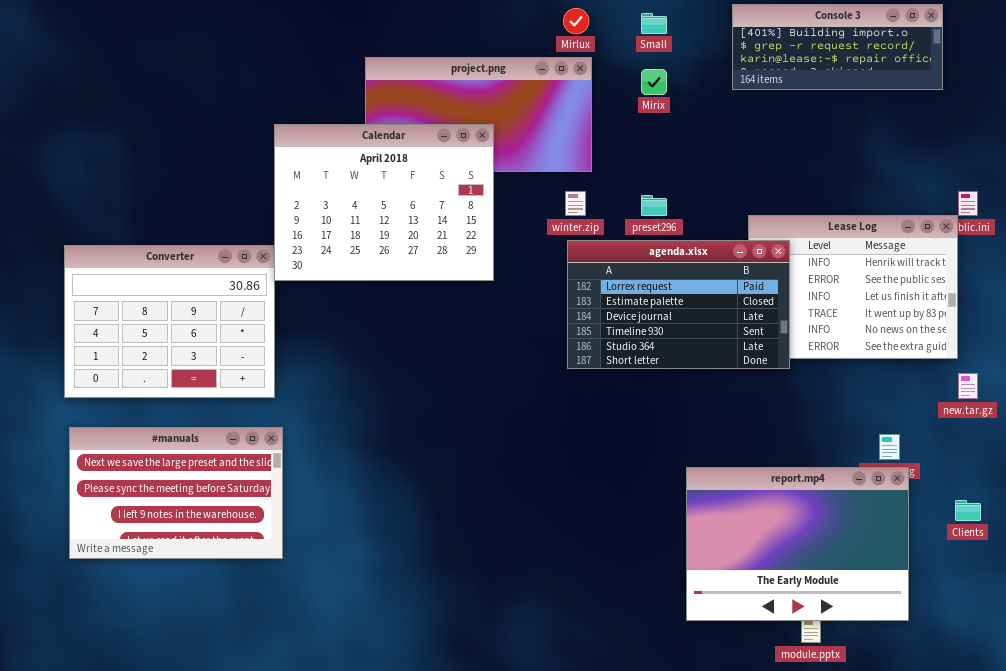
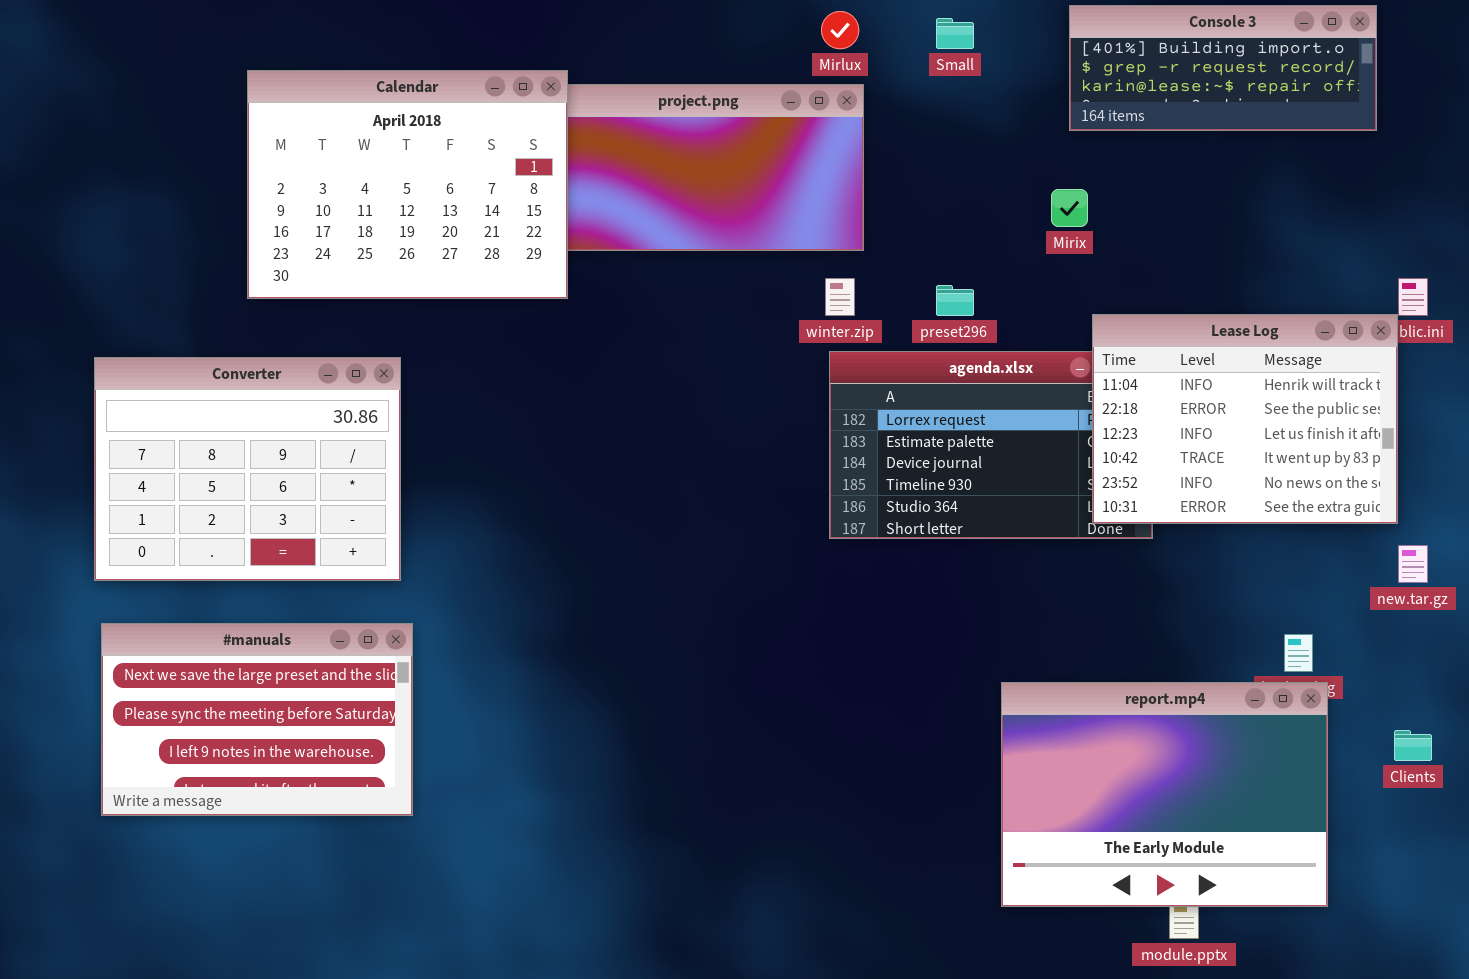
Mirix: [641,69,667,95] -> [1051,189,1088,227], moved
Calendar: [274,124,494,281] -> [247,70,568,299], moved
Lease Log: [748,215,958,359] -> [1092,314,1398,524], raised

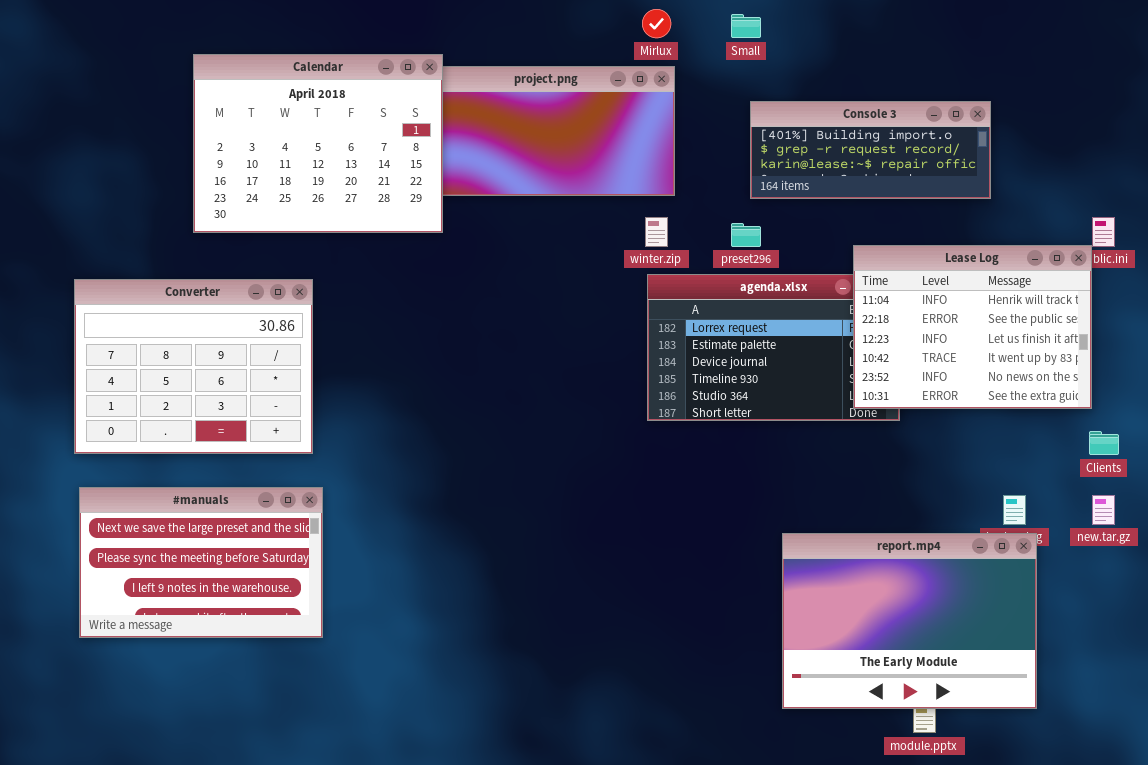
Console 3: [1069,5,1377,131] -> [750,101,991,199], moved
new.tar.gz: [1398,545,1428,583] -> [1092,495,1115,525], moved
Clients: [1394,730,1432,761] -> [1089,431,1119,455], moved

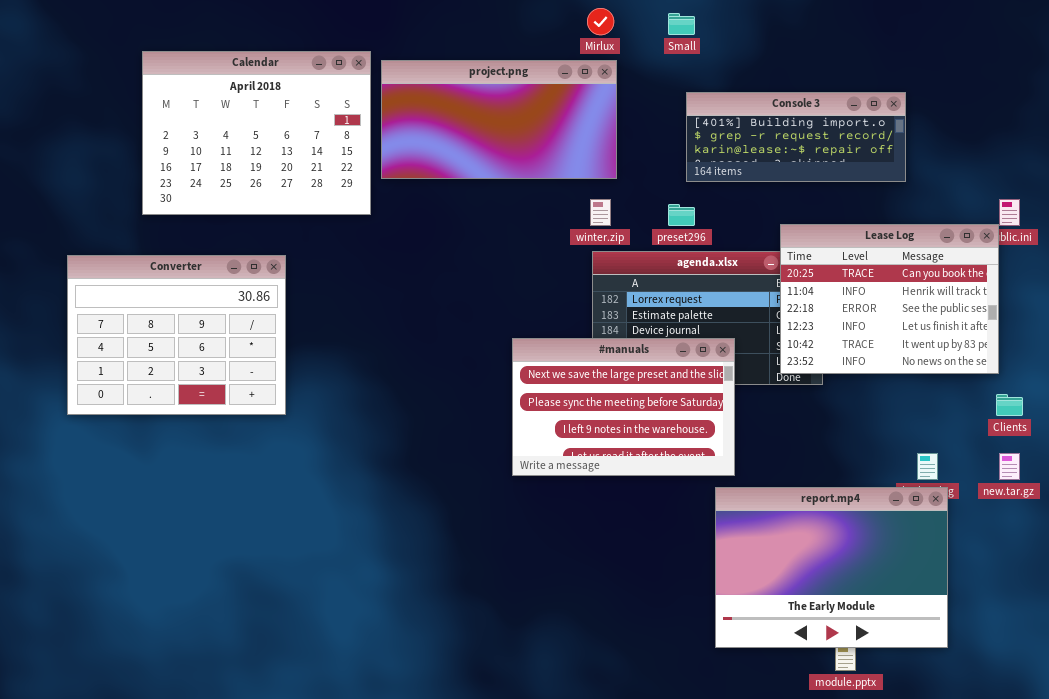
Calendar: [193,54,443,233] -> [142,51,371,215], moved
Lease Log: [853,245,1092,409] -> [780,224,999,374], scrolled up 1 row
#manuals: [79,487,323,638] -> [512,338,735,476], moved

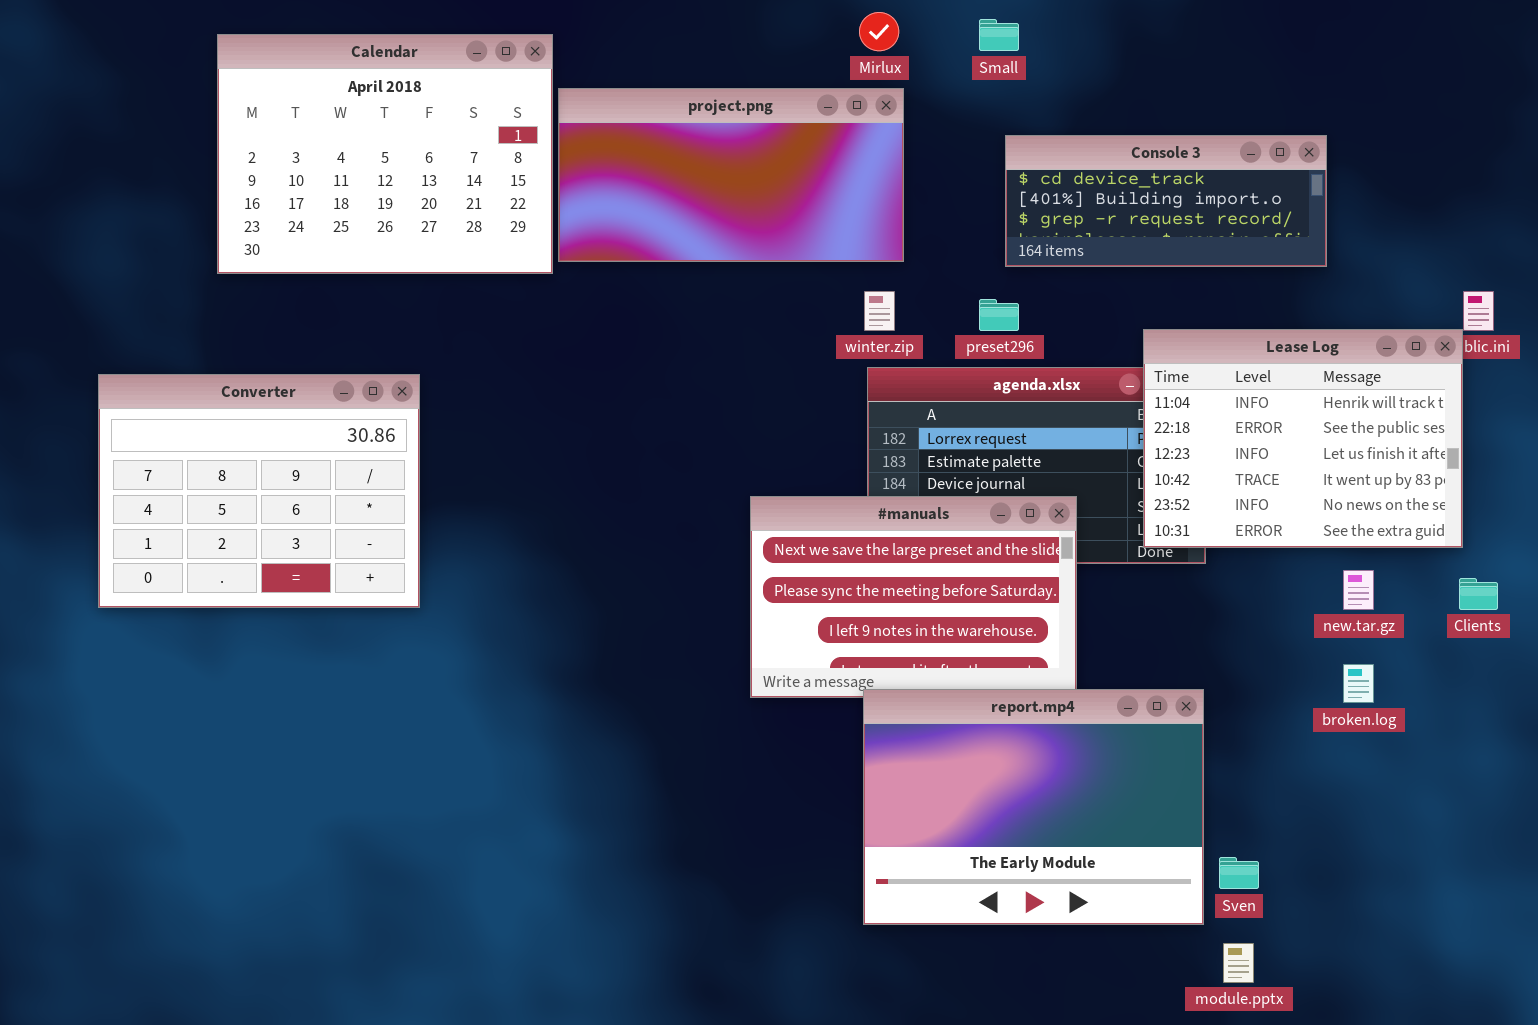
Calendar: [142,51,371,215] -> [217,34,553,274], moved
Console 3: [686,92,906,182] -> [1005,135,1327,267], scrolled up 1 row
Lease Log: [780,224,999,374] -> [1143,329,1463,548], scrolled down 1 row
new.tar.gz: [999,453,1020,480] -> [1343,570,1374,610], moved
report.mp4: [715,487,948,648] -> [863,689,1204,925], moved

